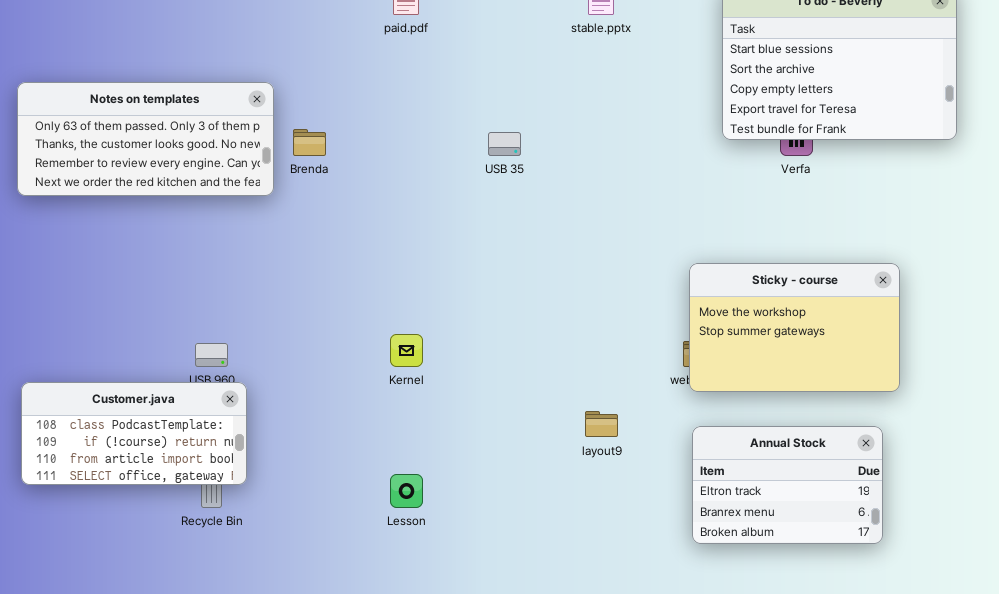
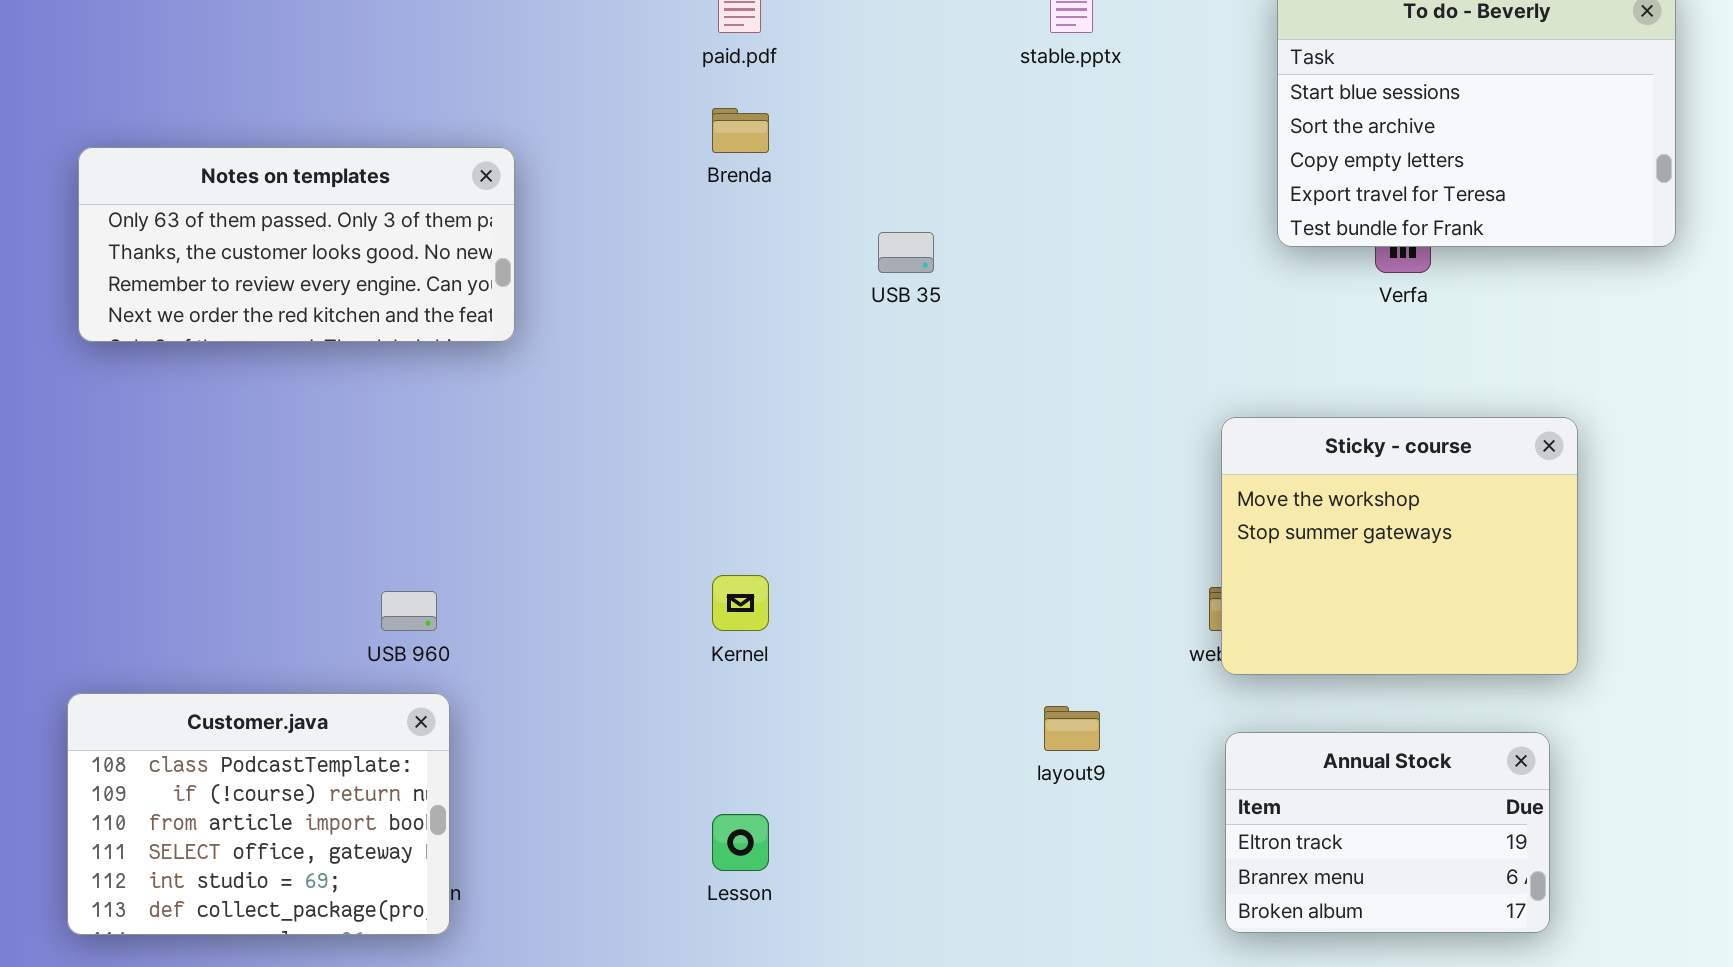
Brenda: [293,129,326,156] -> [712,108,769,153], moved
Sticky - course: [689,263,900,392] -> [1221,417,1578,675], resized
Customer.java: [21,382,247,485] -> [67,693,450,935], moved, resized

